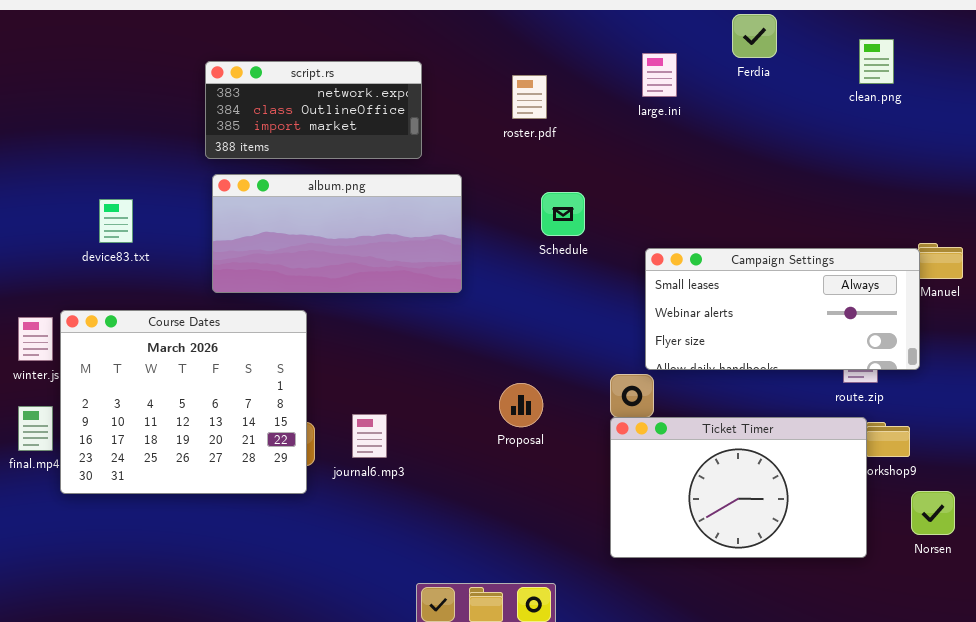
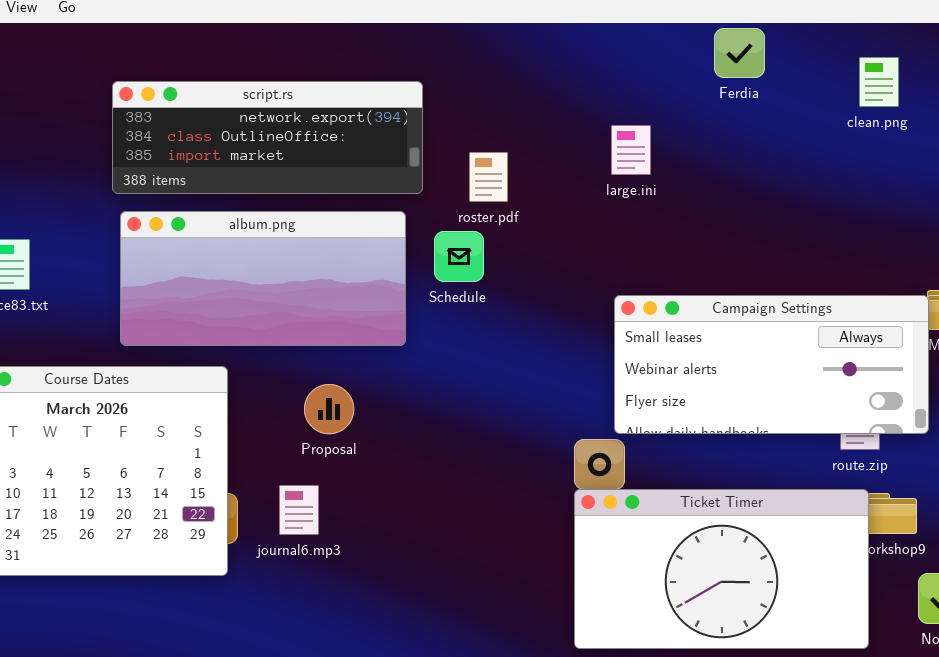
large.ini: [642,53,677,97] -> [611,125,651,175], moved
script.rs: [205,61,422,159] -> [112,81,423,194], resized
roster.pdf: [512,75,547,119] -> [469,152,508,202], moved
Schedule: [541,192,585,236] -> [434,231,484,282], moved
Proposal: [499,383,543,427] -> [304,384,354,434], moved

